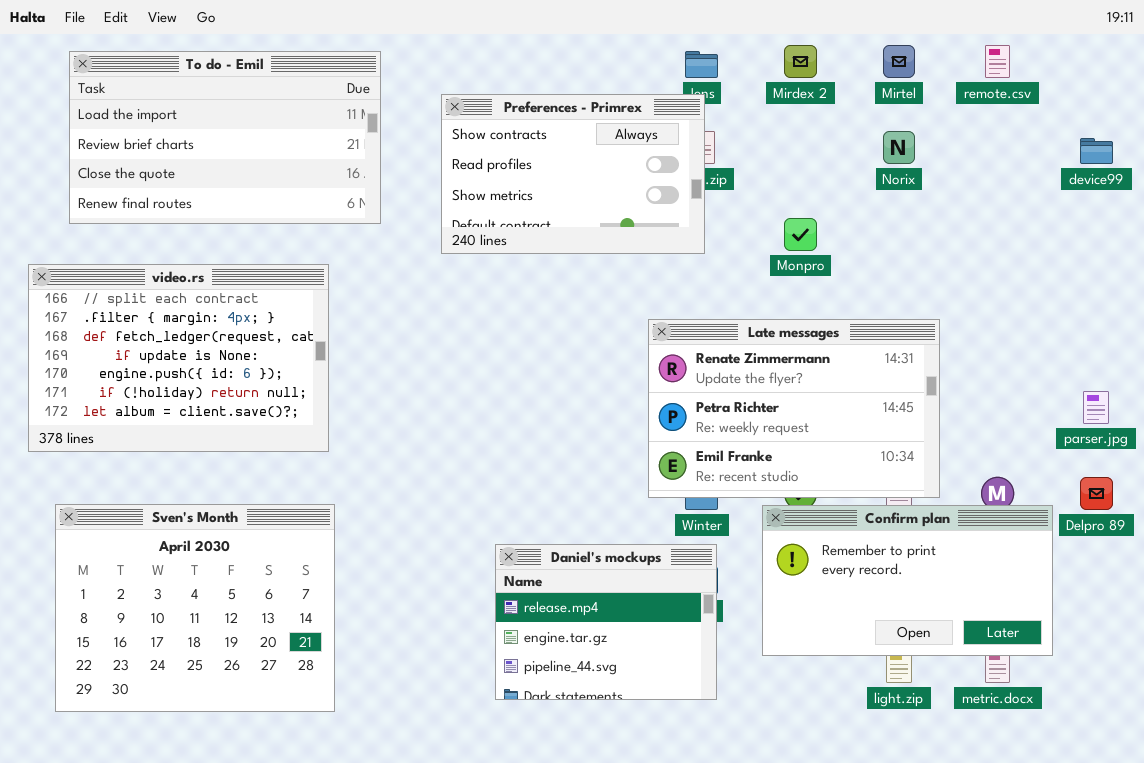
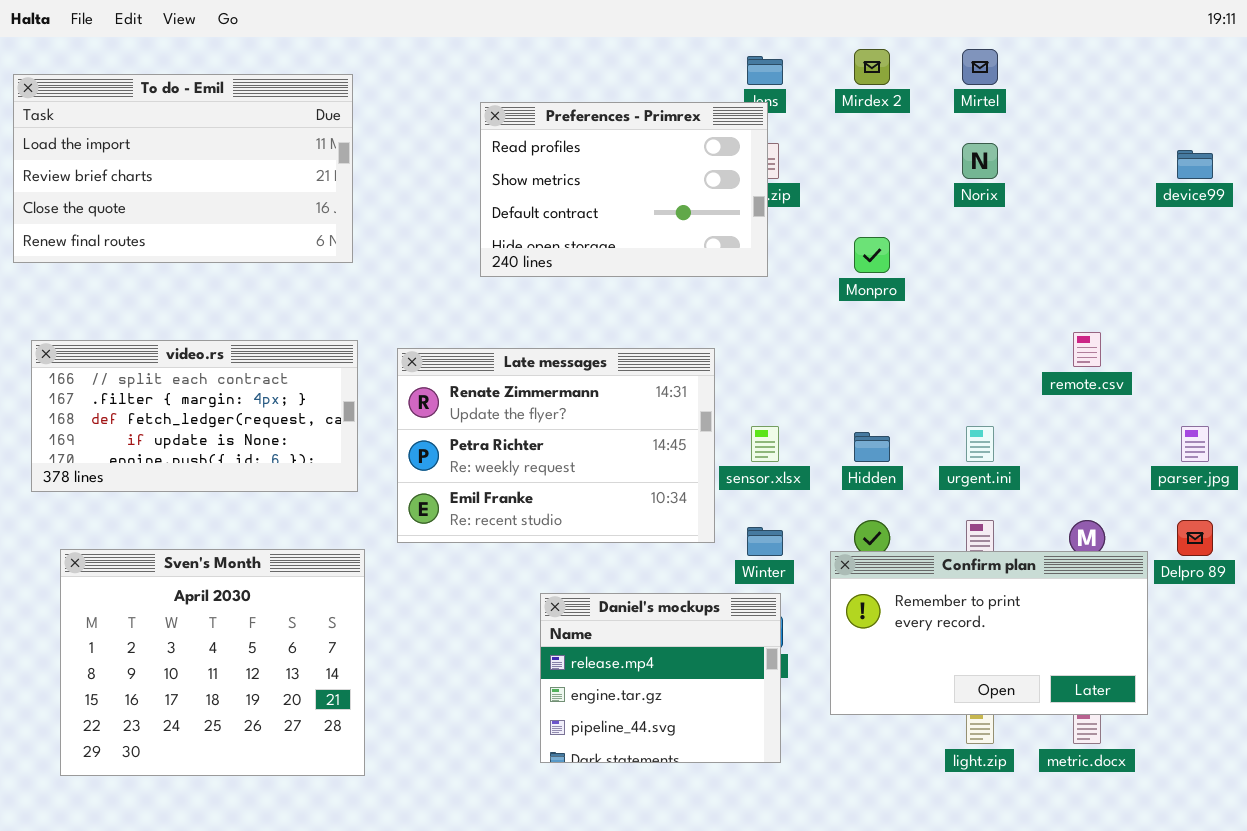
remote.csv: [985,45,1010,78] -> [1073,332,1101,367], moved
To do - Emil: [69,51,381,224] -> [13,74,353,263], moved
Preferences - Primrex: [441,94,705,254] -> [480,102,768,277], scrolled down 1 row
video.rs: [28,264,329,452] -> [31,340,358,492], resized
Late messages: [648,319,940,498] -> [397,348,715,543], moved

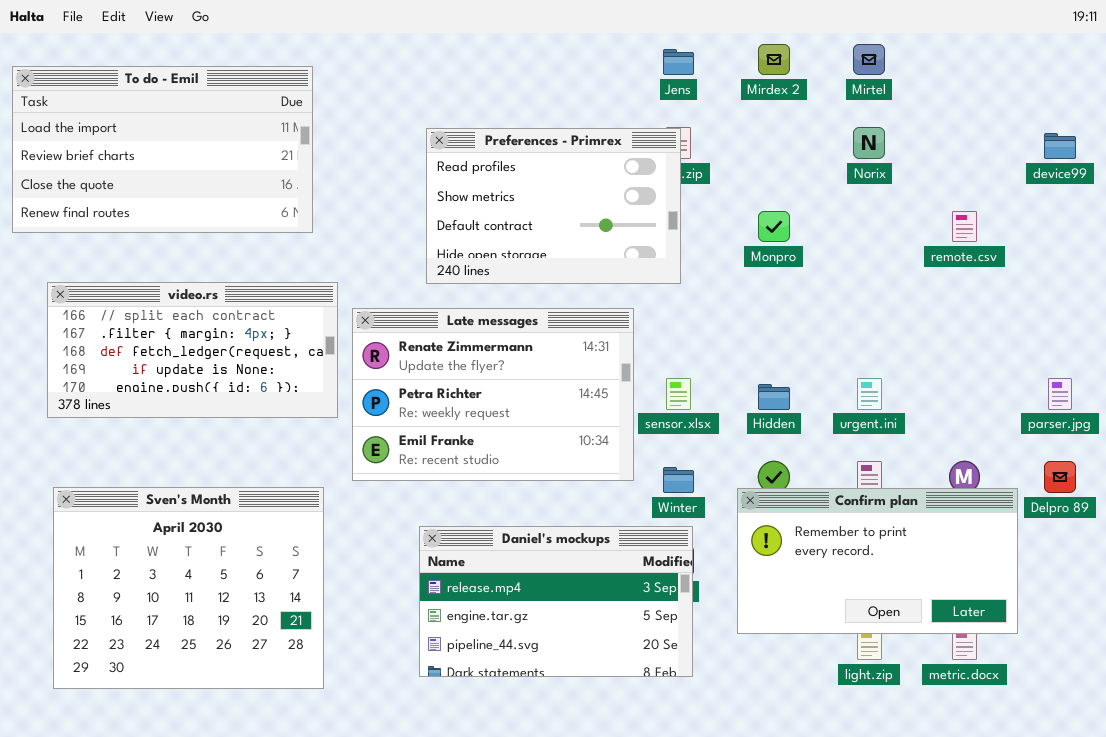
Preferences - Primrex: [480,102,768,277] -> [426,128,681,284], moved
remote.csv: [1073,332,1101,367] -> [952,211,977,242], moved
video.rs: [31,340,358,492] -> [47,282,338,418], moved
Daniel's mockups: [540,593,781,763] -> [419,526,693,677], resized

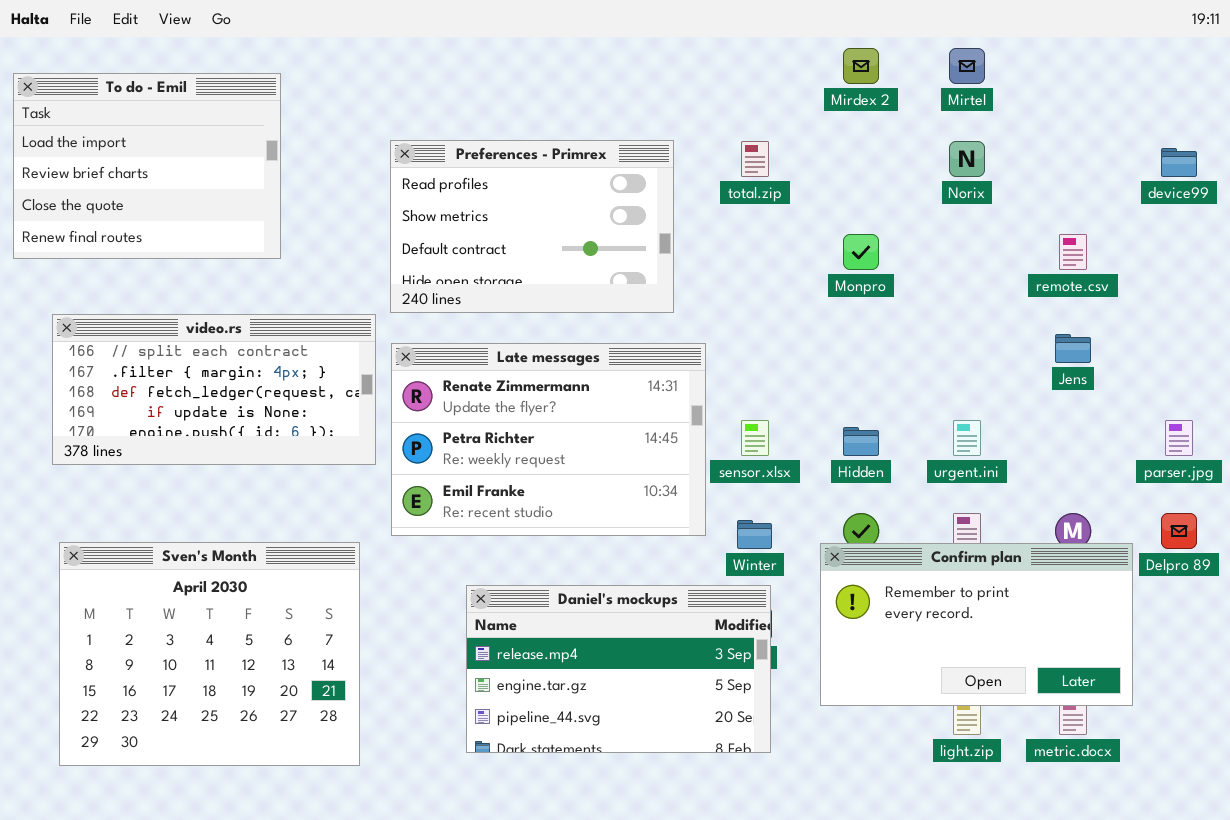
Jens: [663,49,694,75] -> [1055,334,1091,363], moved
To do - Emil: [12,66,313,233] -> [13,73,281,259], resized
Preferences - Primrex: [426,128,681,284] -> [390,140,674,313], moved

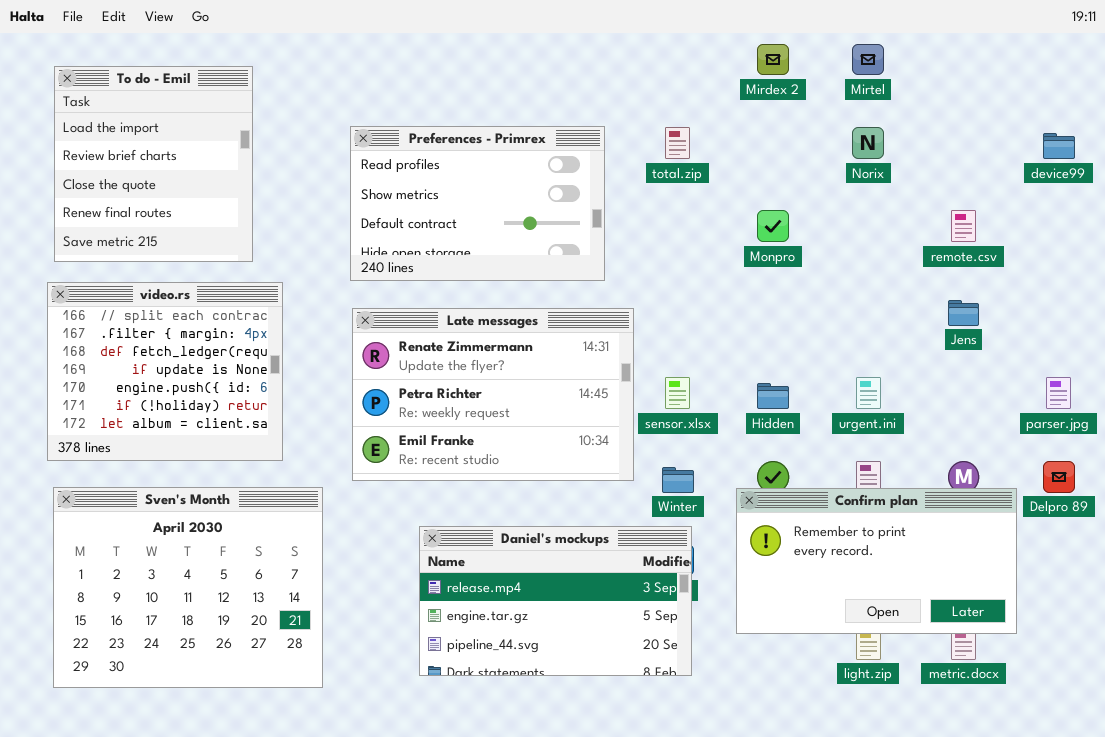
To do - Emil: [13,73,281,259] -> [54,66,253,262], resized
video.rs: [52,314,376,465] -> [47,282,283,461], resized

